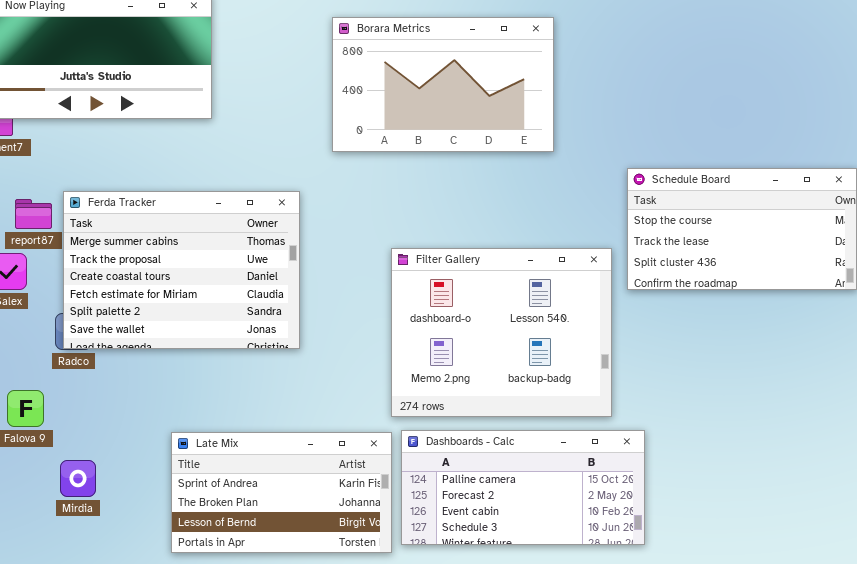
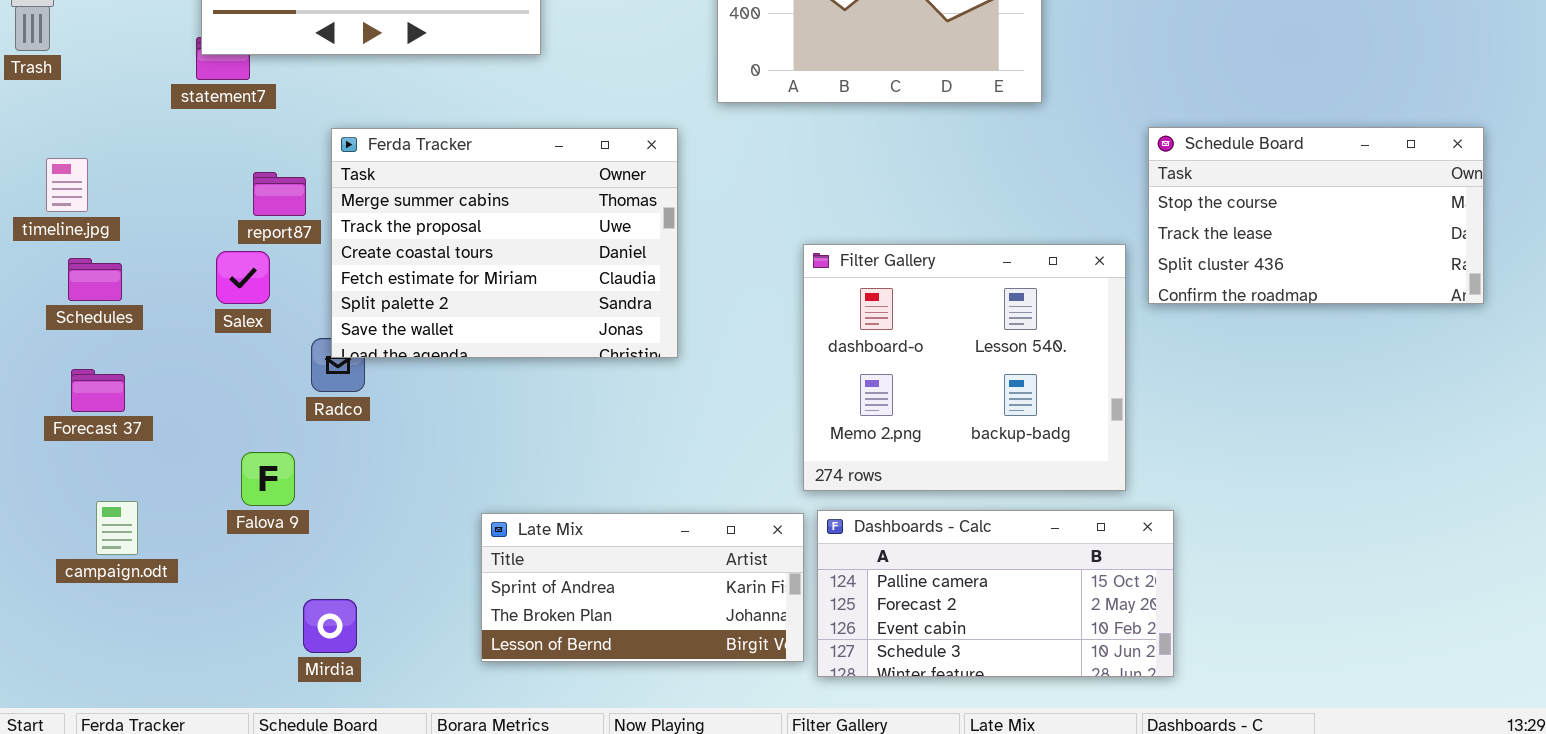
Ferda Tracker: [63,191,300,349] -> [331,128,678,358], moved
Late Mix: [171,432,392,553] -> [481,513,804,662], resized
Mirdia: [60,460,96,497] -> [303,599,357,653], moved

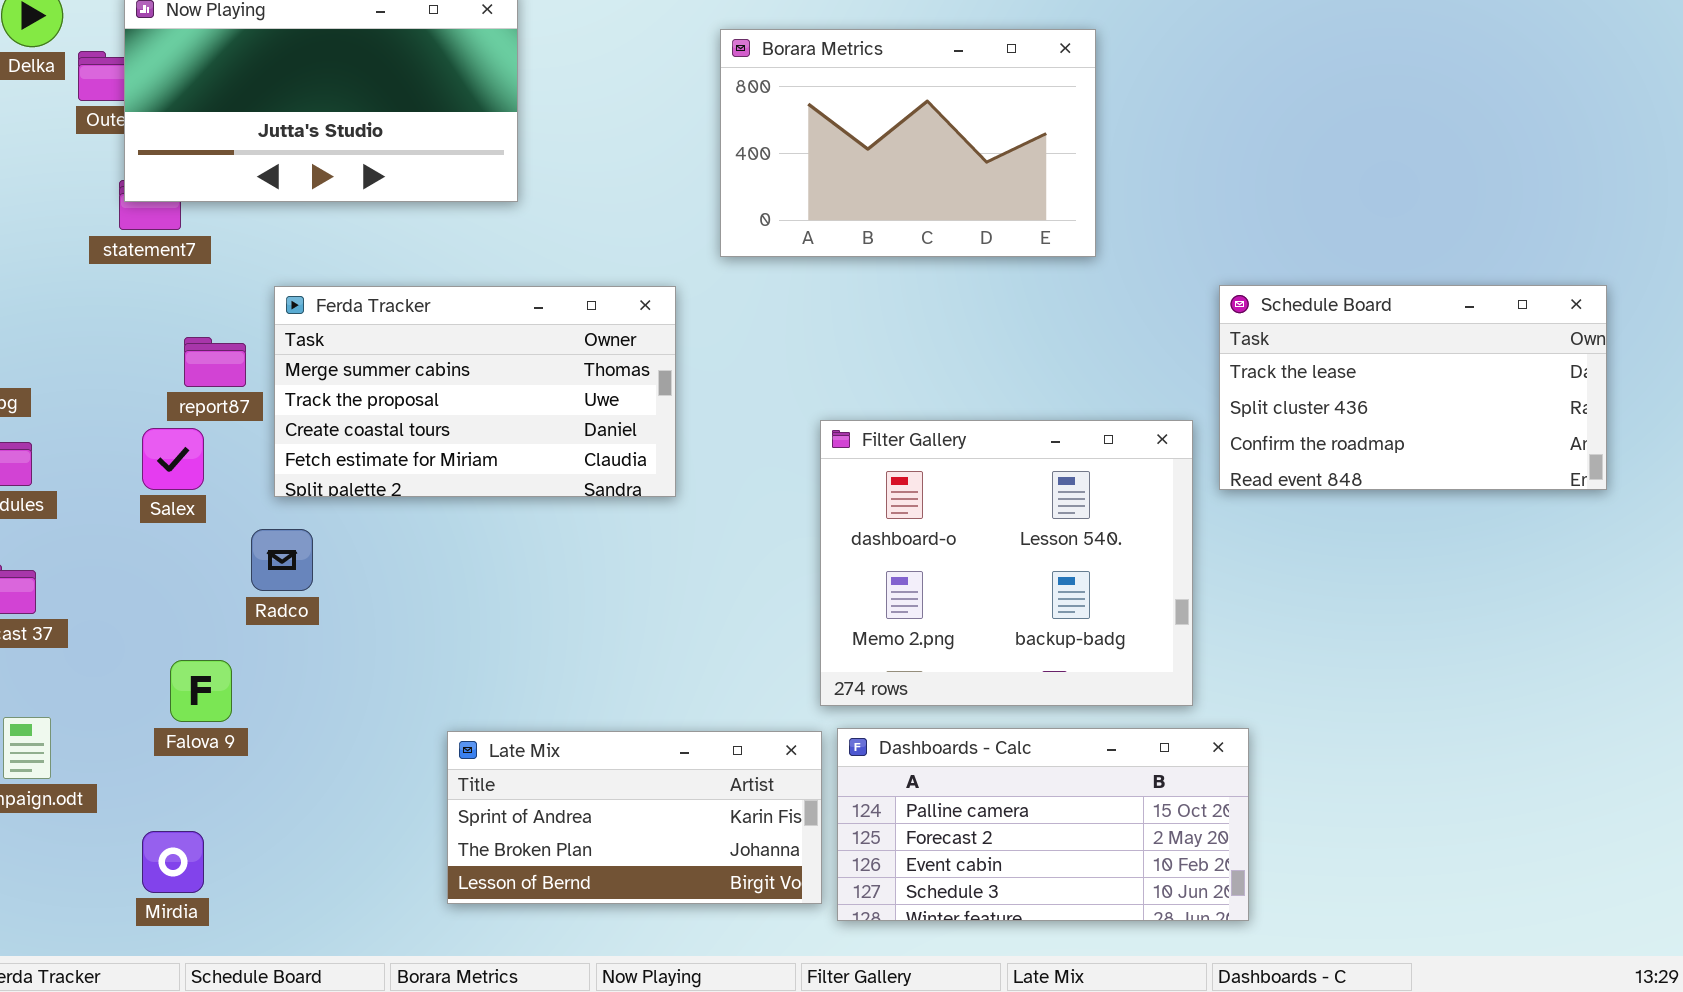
Schedule Board: [1148,127,1484,304] -> [1219,285,1607,490], scrolled down 1 row
Ferda Tracker: [331,128,678,358] -> [274,286,676,497], resized
Mirdia: [303,599,357,653] -> [142,831,204,893], moved

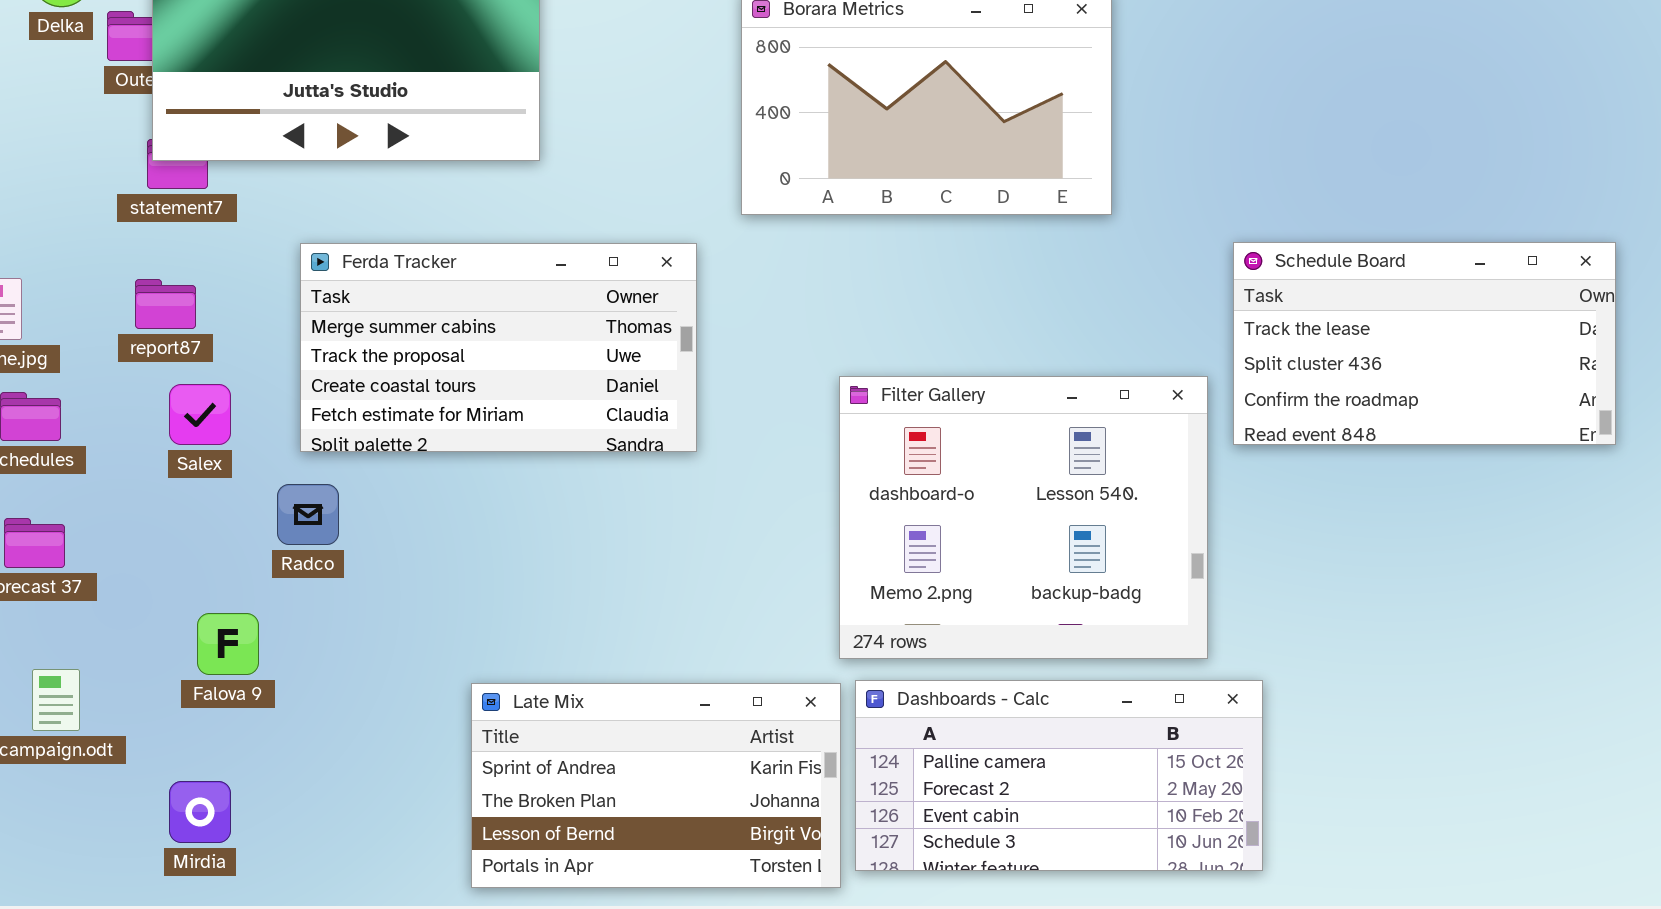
report87: [184,337,246,387] -> [135,279,196,329], moved
Late Mix: [447,731,822,904] -> [471,683,841,888], resized

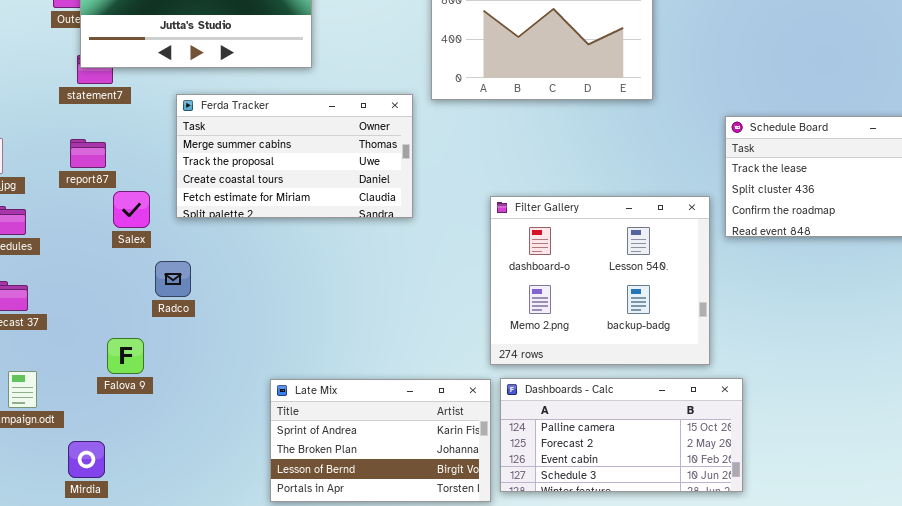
Ferda Tracker: [300,243,697,452] -> [176,94,413,218], moved
Salex: [169,384,231,445] -> [113,191,150,228], moved
Mirdia: [169,781,231,843] -> [68,441,105,478], moved

